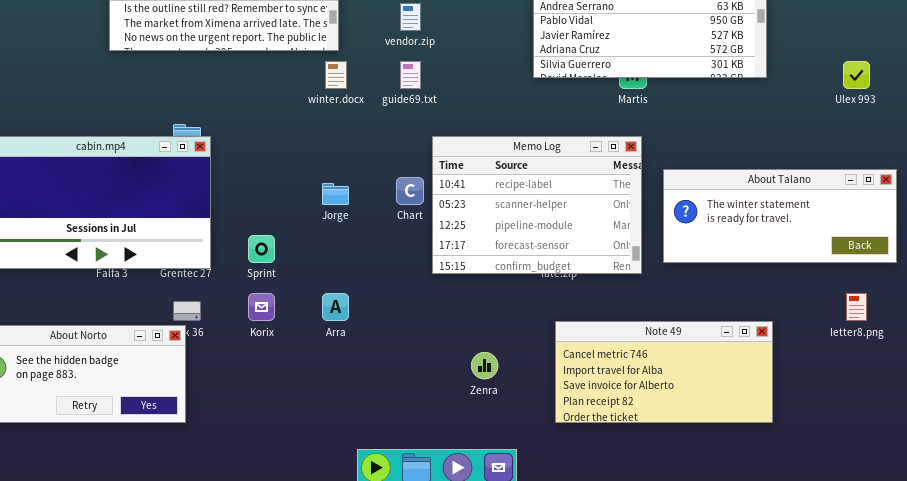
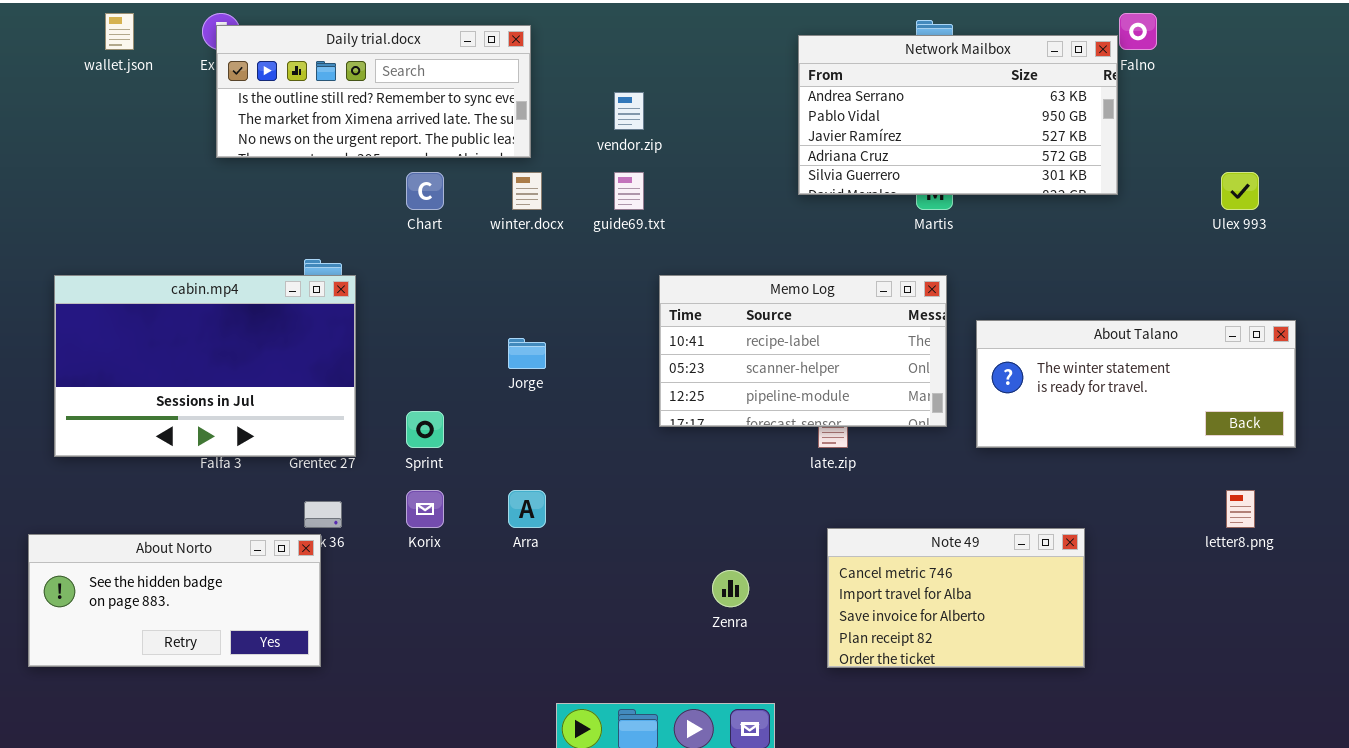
Memo Log: [432,136,642,274] -> [659,275,947,427], resized
Chart: [396,177,424,205] -> [406,172,444,210], moved
Note 49: [555,321,773,423] -> [827,528,1085,668], resized

